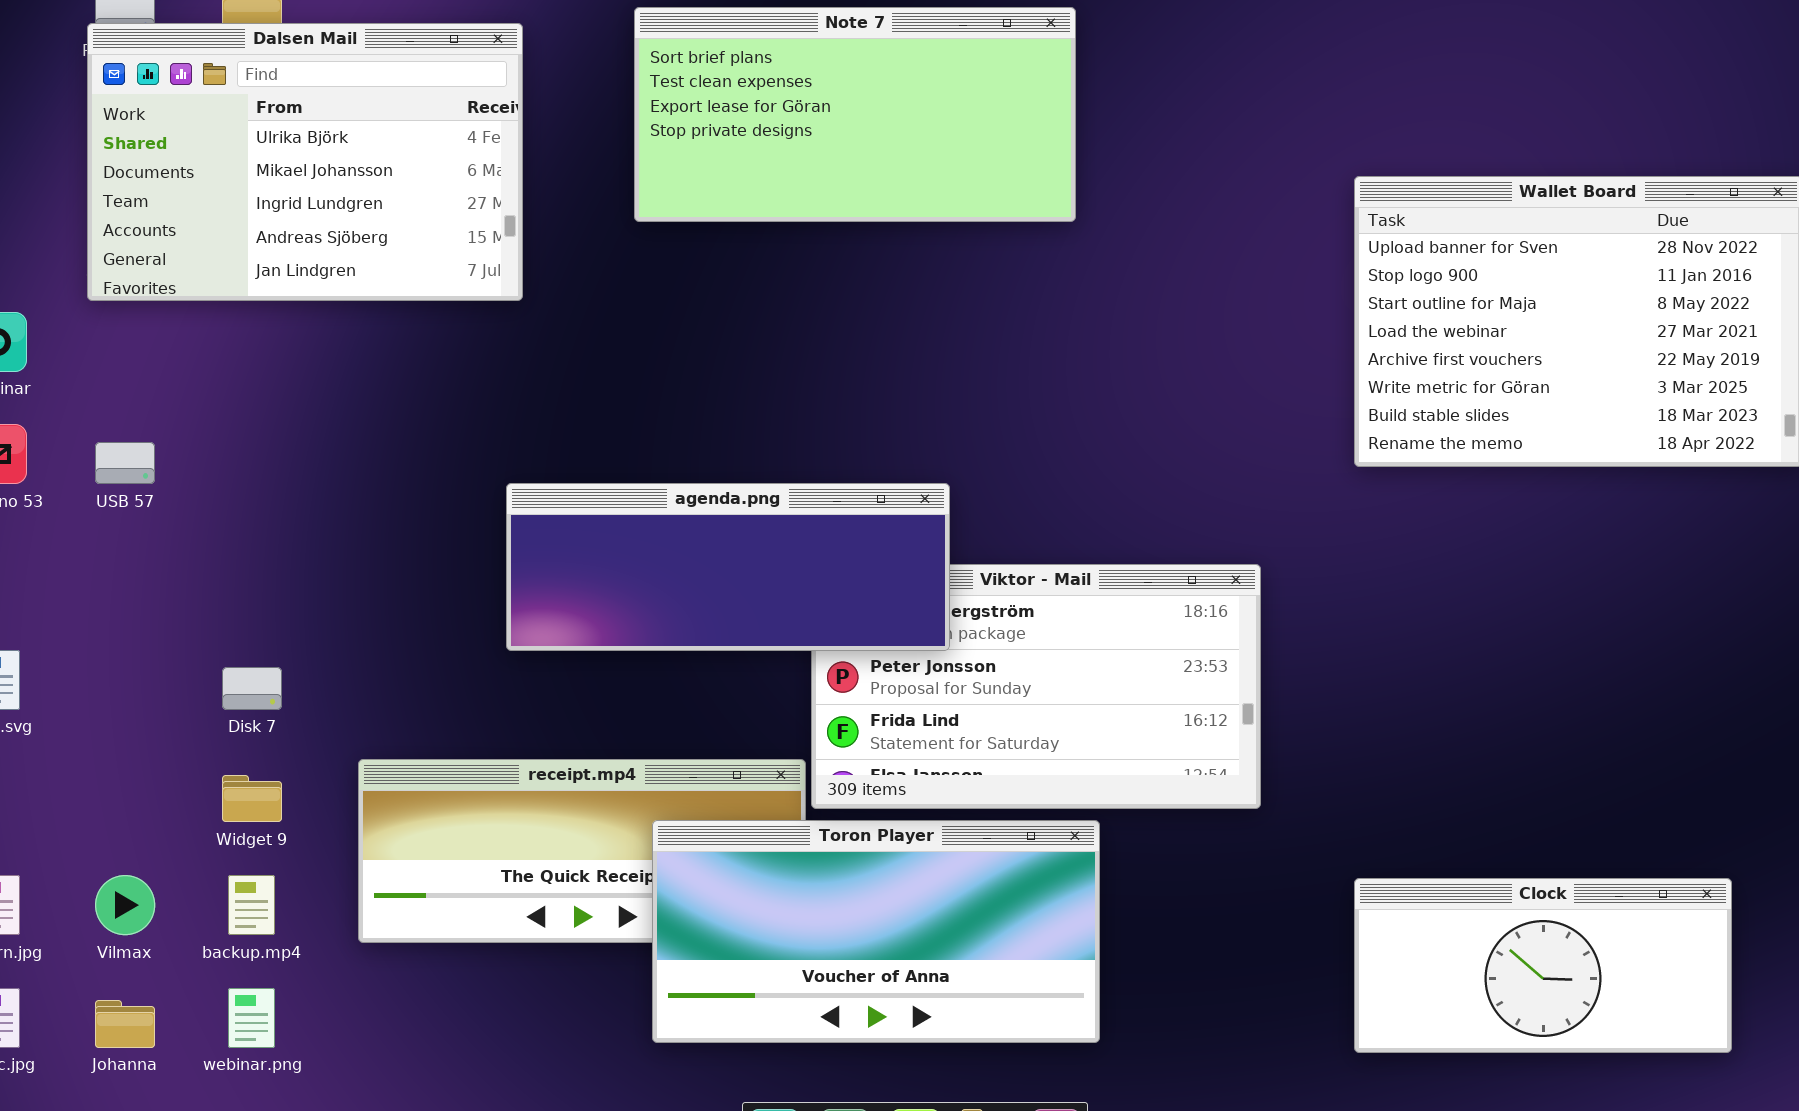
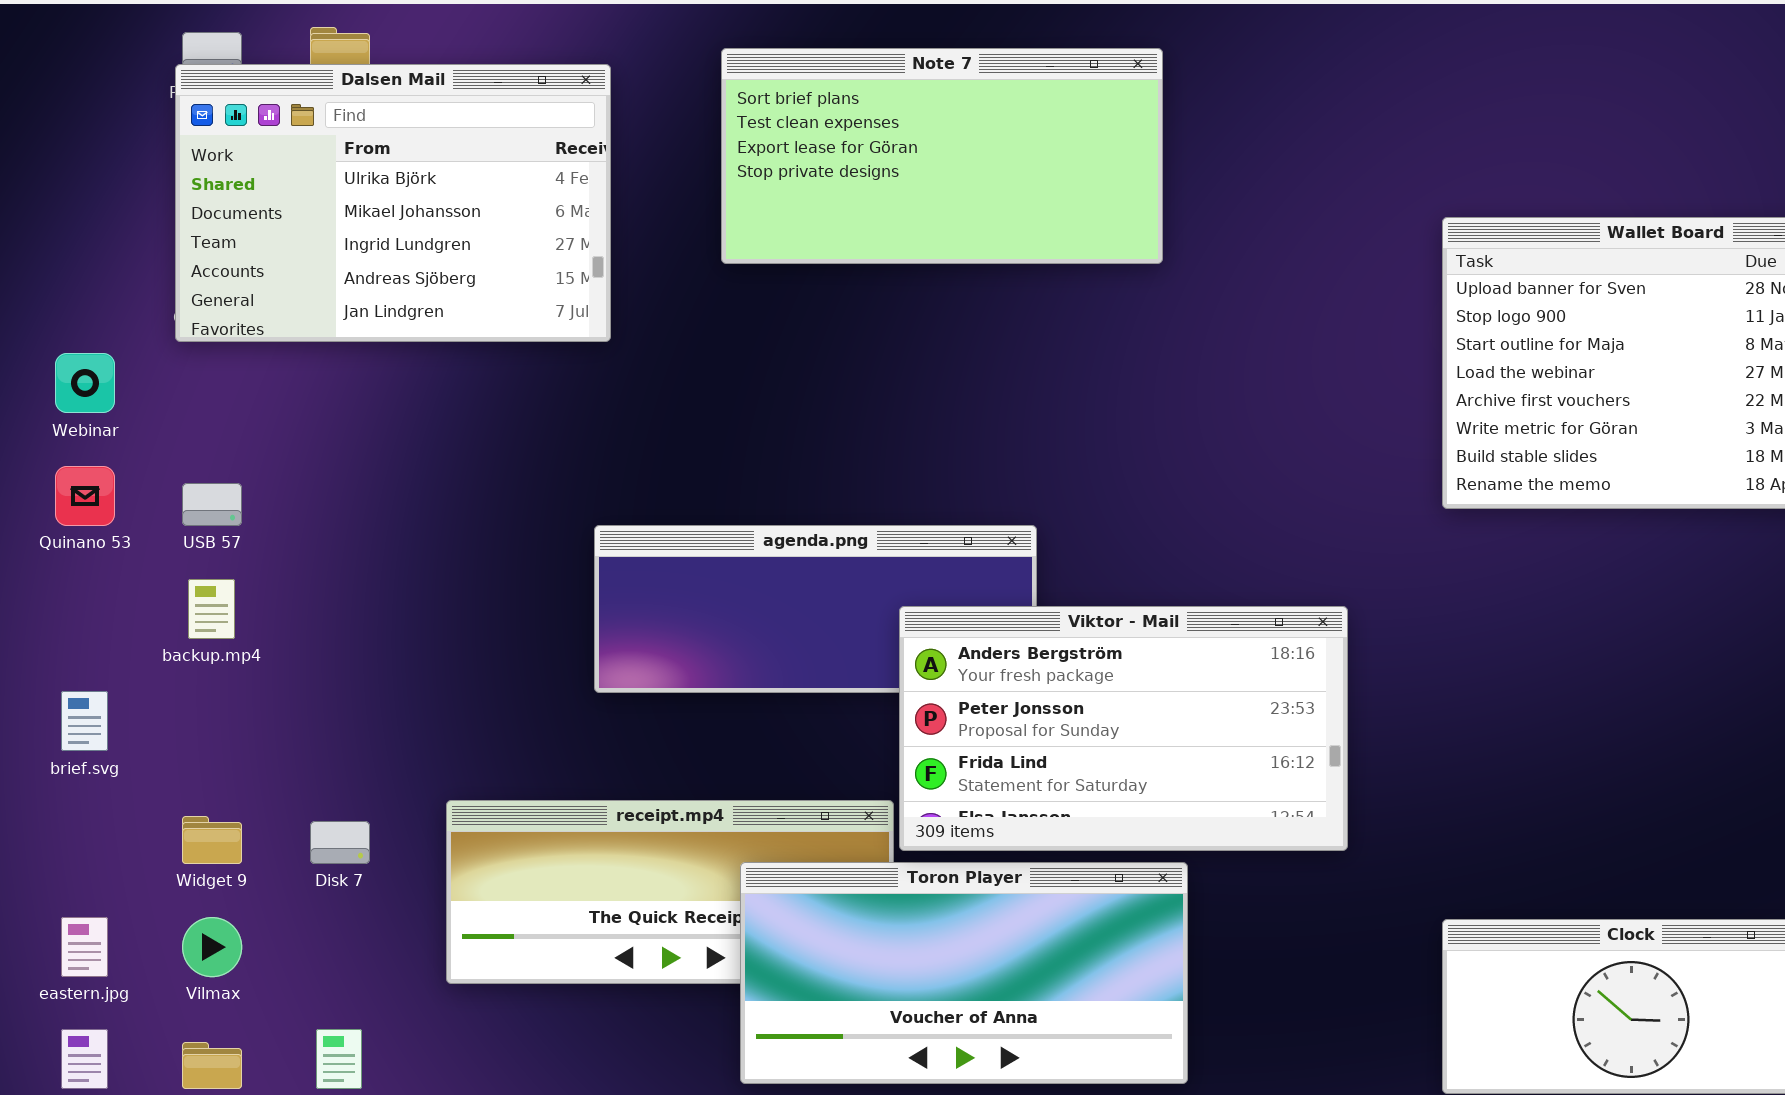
Viktor - Mail: [811,564,1261,809] -> [899,606,1348,851], raised
Disk 7: [222,667,282,710] -> [310,821,370,864], moved
Widget 9: [222,775,282,822] -> [182,816,242,864], moved
backup.mp4: [228,875,275,935] -> [188,579,235,639], moved

